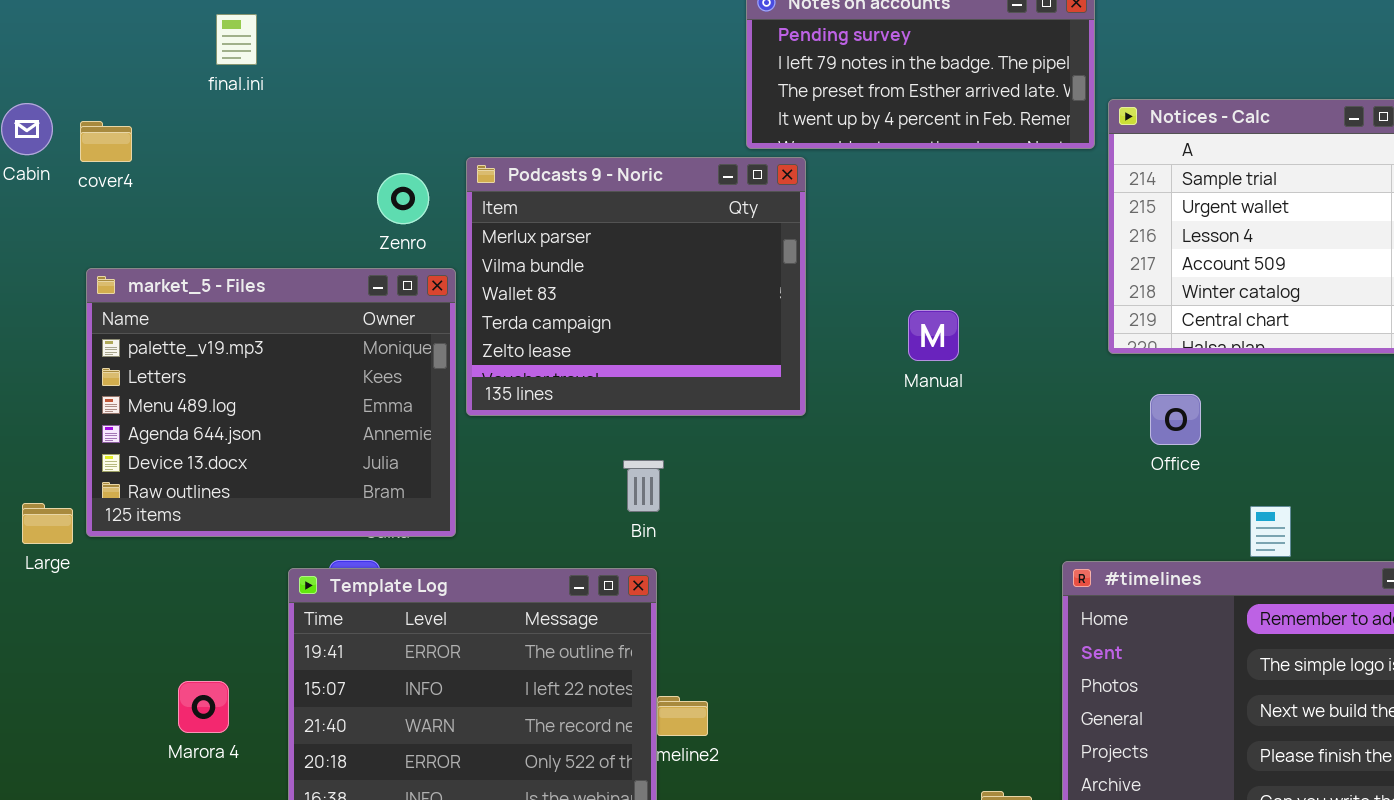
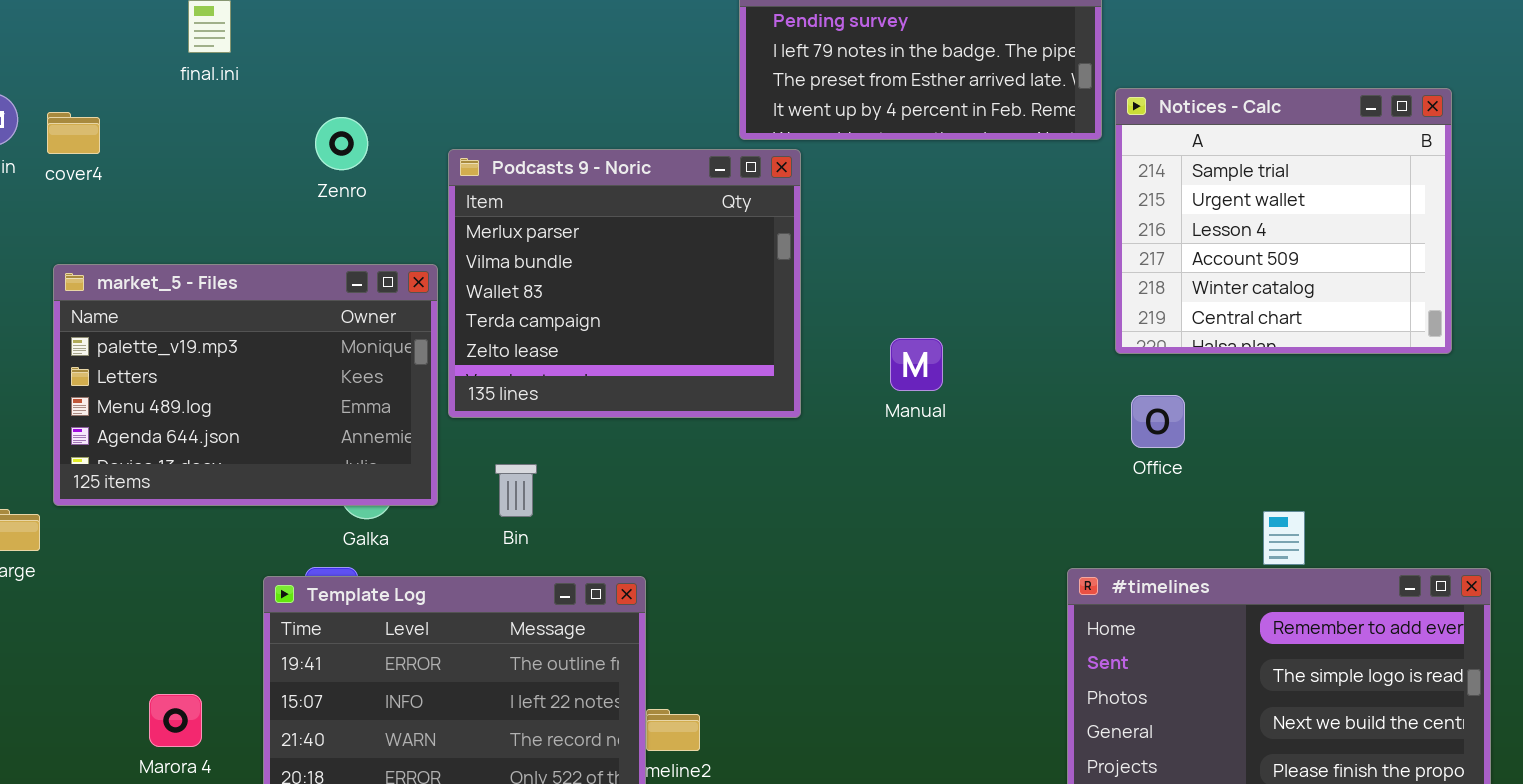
Zenro: [377,173,429,224] -> [315,117,368,170], moved
market_5 - Files: [86,268,456,537] -> [53,264,438,506], resized
Manual: [908,310,959,361] -> [890,338,943,391], moved
Office: [1150,394,1201,445] -> [1131,395,1185,448], moved
Bin: [623,460,664,512] -> [495,464,537,517], moved

